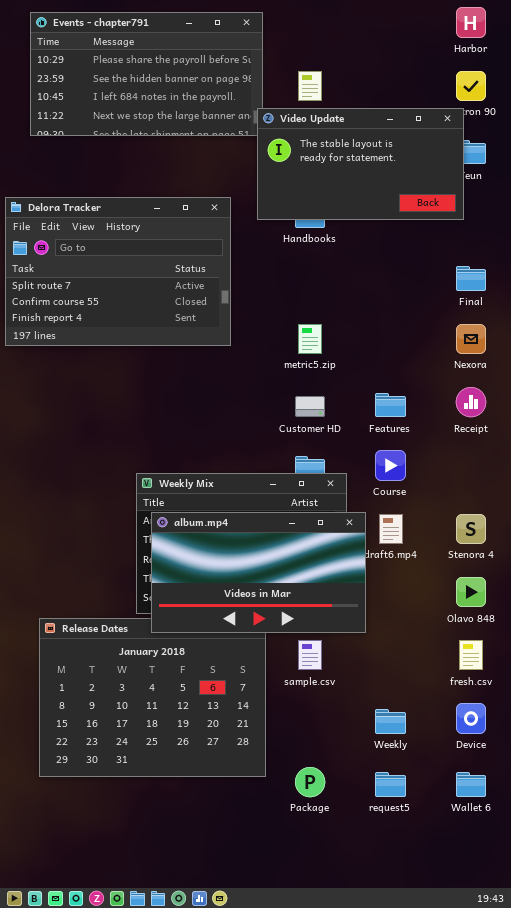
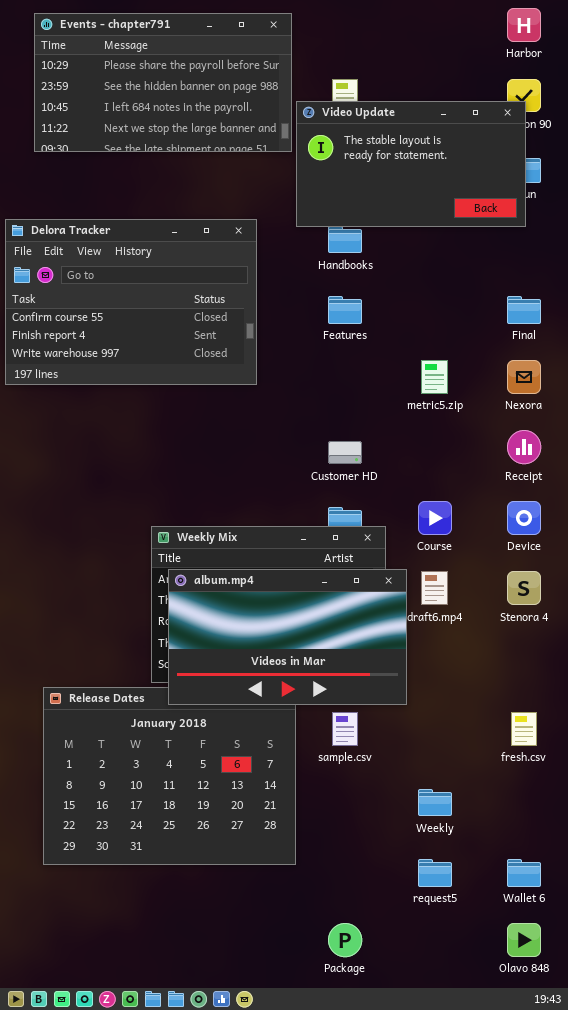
Video Update: [257,108,464,220] -> [296,101,526,227], moved
Delora Tracker: [5,197,231,346] -> [5,219,257,385], scrolled down 1 row
metric5.zip: [298,324,322,354] -> [421,360,448,394], moved
Features: [375,393,406,417] -> [328,296,362,324], moved
Olavo 848: [456,577,486,607] -> [507,923,541,957], moved
Device: [456,703,486,734] -> [507,501,541,535], moved
Package: [295,767,325,797] -> [328,923,362,957], moved

